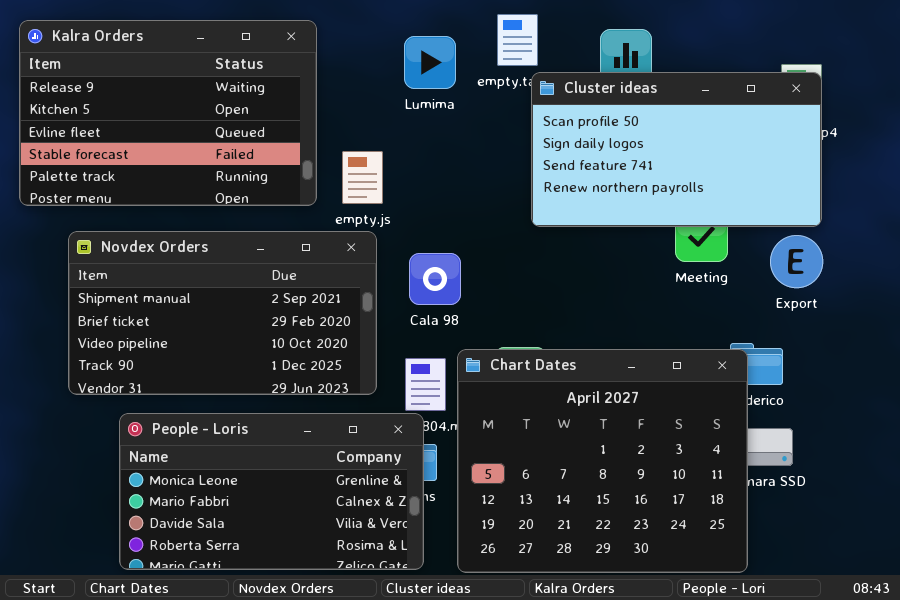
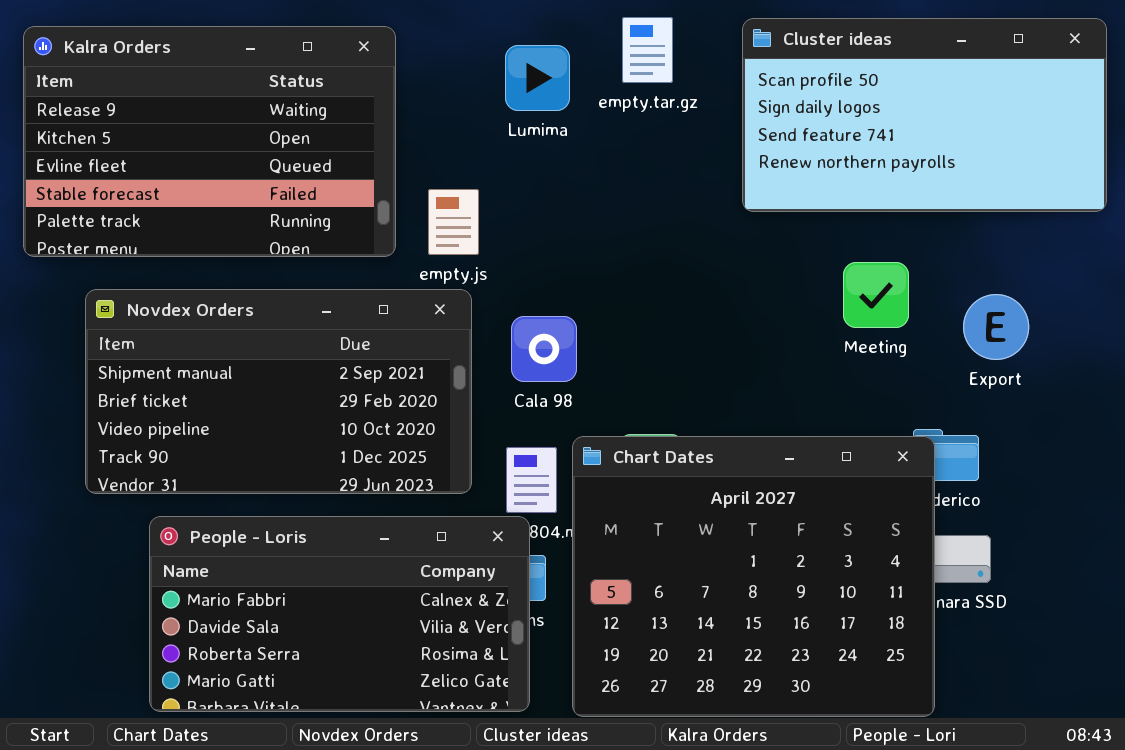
Cluster ideas: [531,72,822,227] -> [742,18,1107,212], moved
People - Loris: [119,413,424,570] -> [149,516,530,712], scrolled down 1 row

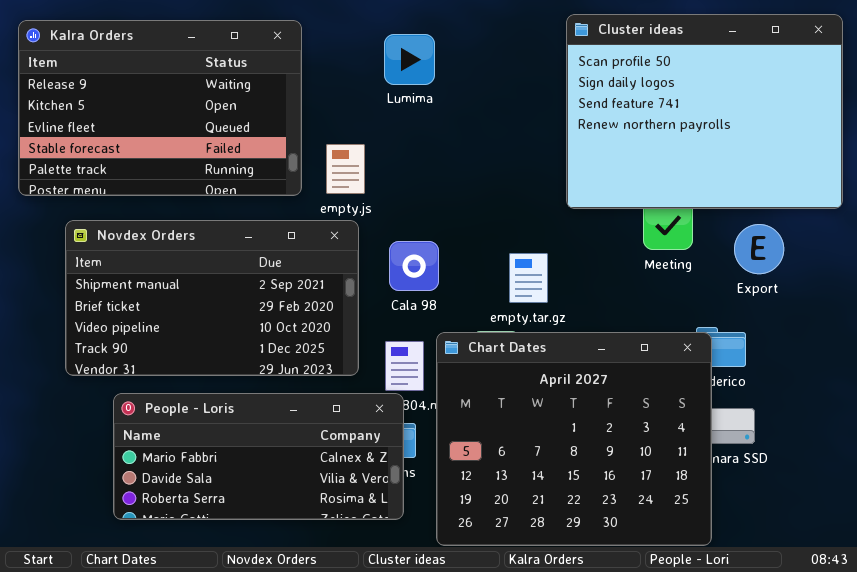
empty.tar.gz: [622,17,673,83] -> [509,253,548,303], moved
Cluster ideas: [742,18,1107,212] -> [566,14,843,209], resized
People - Loris: [149,516,530,712] -> [113,393,404,520], resized

